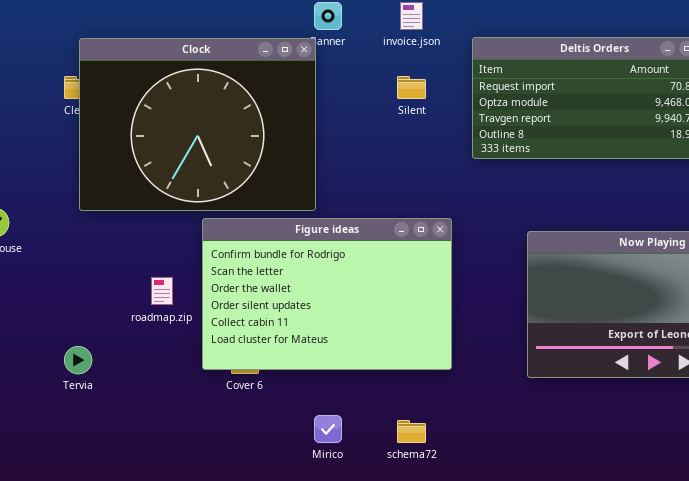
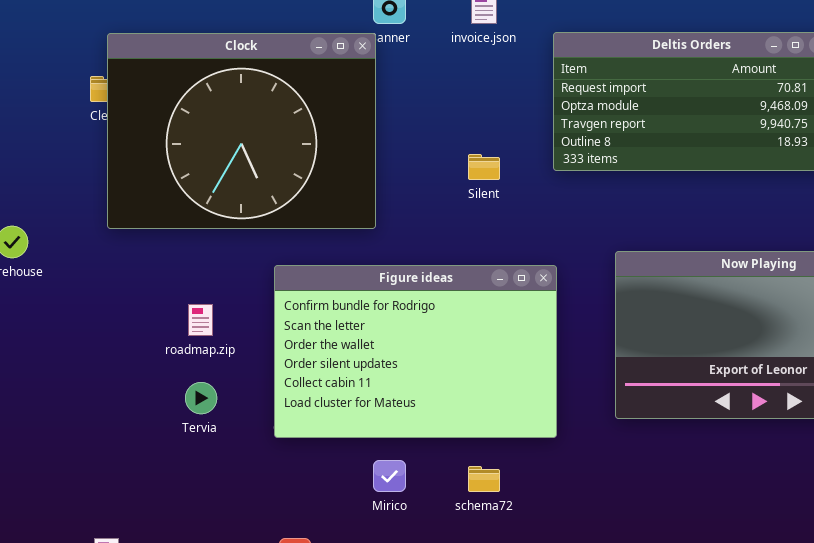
Silent: [397,76,426,99] -> [468,154,500,180], moved
Figure ideas: [202,218,452,370] -> [274,265,557,438], moved
Tervia: [64,346,92,374] -> [185,382,217,414], moved

